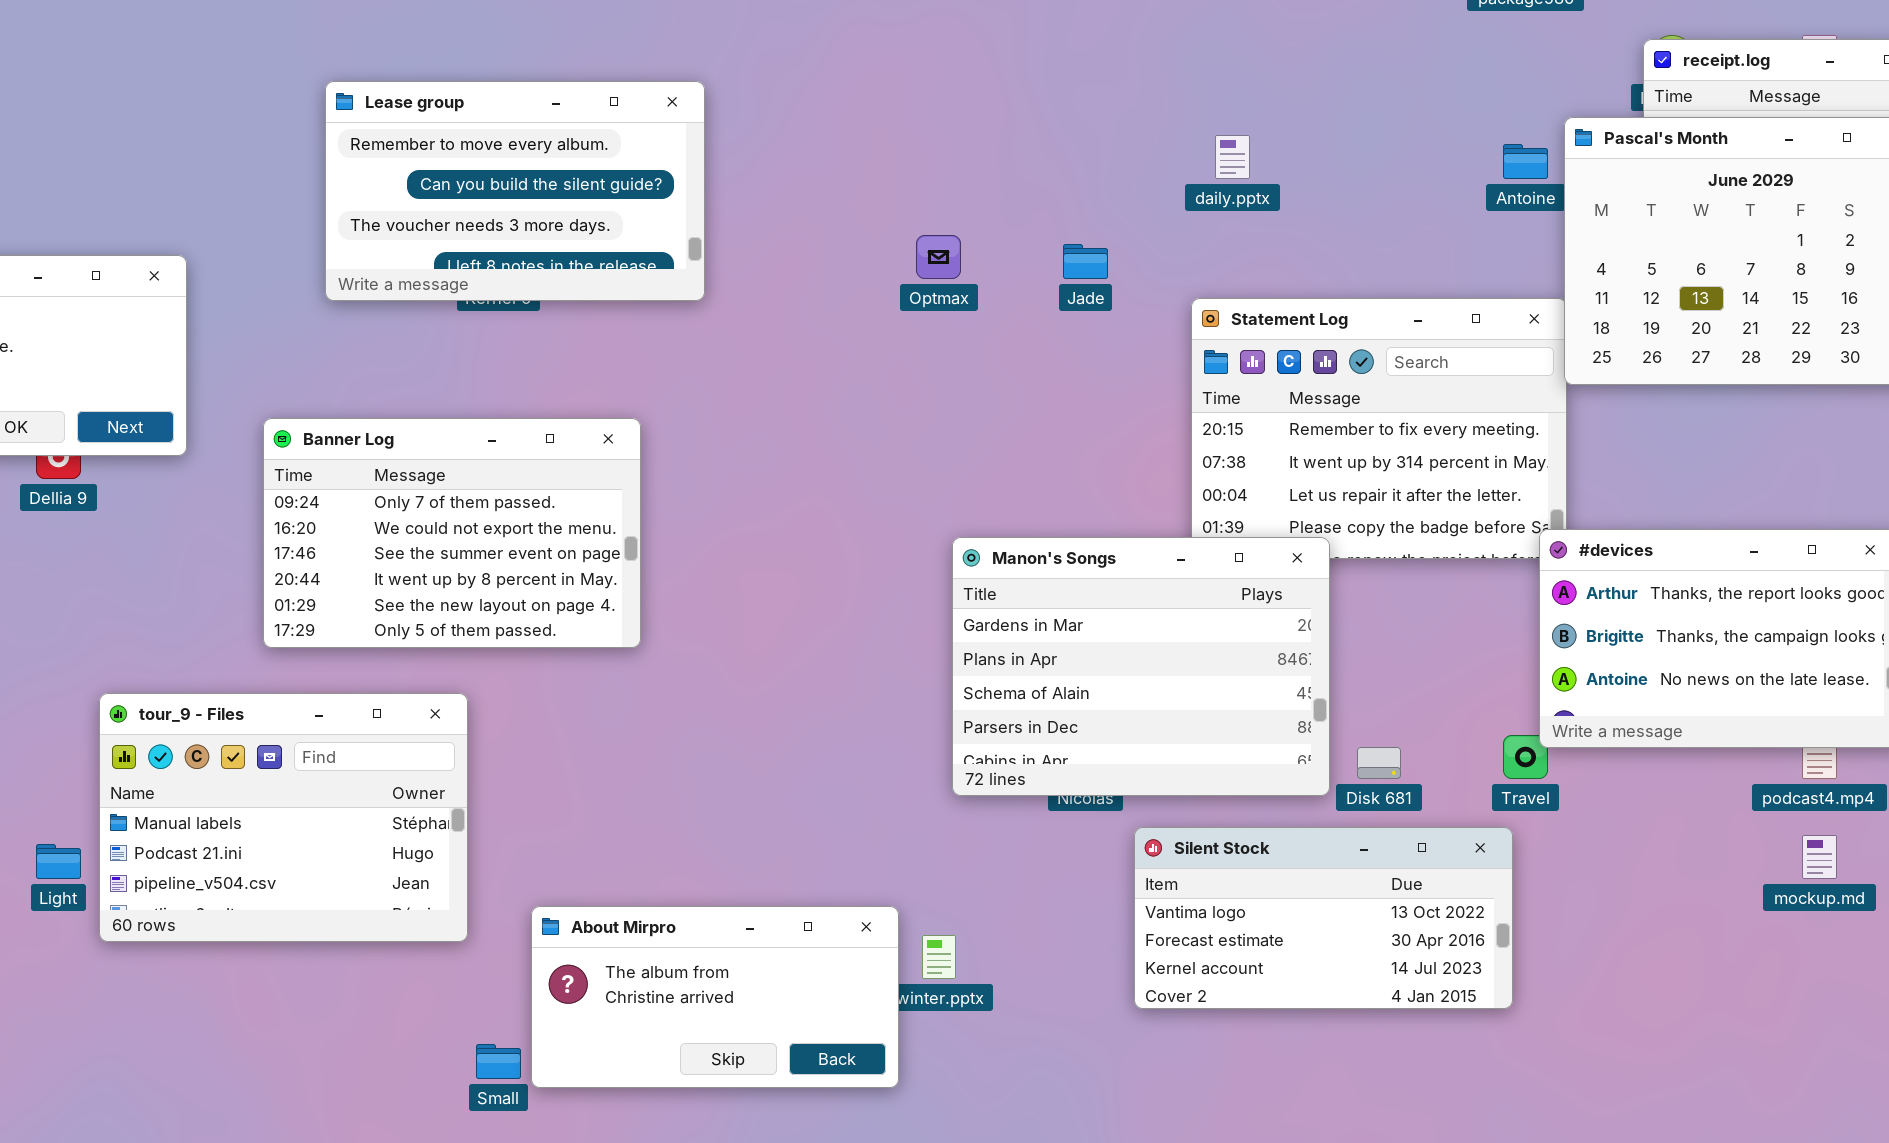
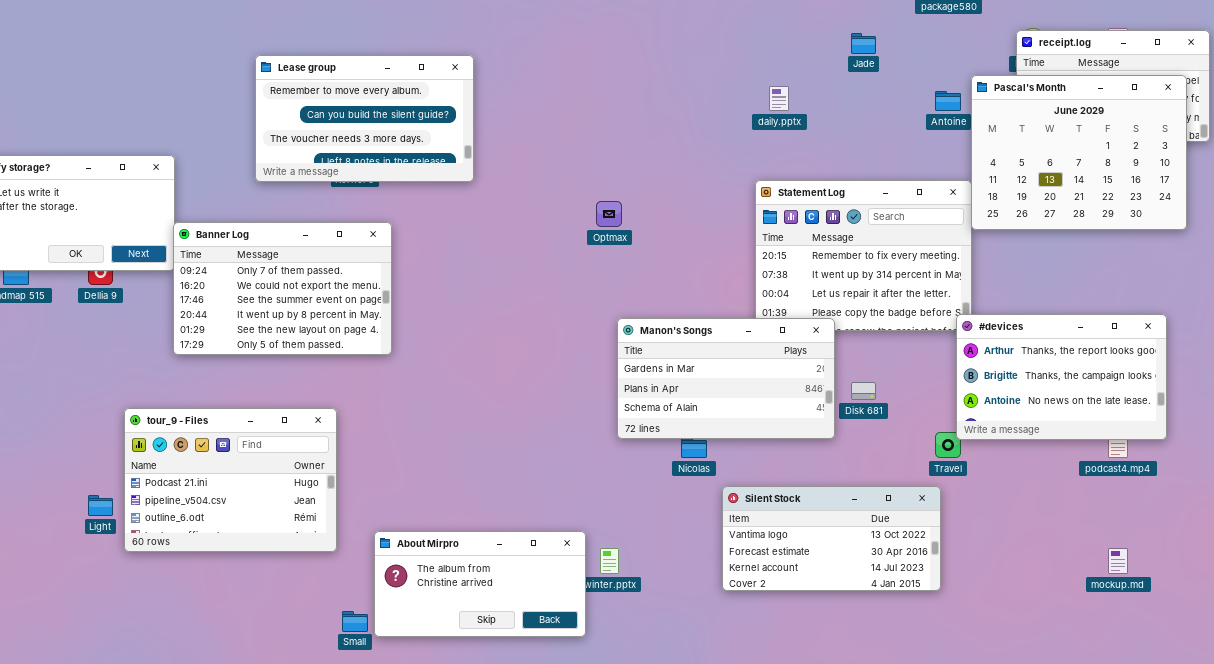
Optmax: [916,235,961,279] -> [596,201,622,227], moved
Jade: [1063,244,1108,279] -> [851,33,876,54], moved
Banner Log: [263,418,641,648] -> [173,222,392,355], moved
Manon's Songs: [952,537,1330,796] -> [617,318,835,439], resized
tour_9 - Files: [99,693,468,942] -> [124,408,337,552], scrolled down 1 row
Disk 681: [1357,747,1401,779] -> [851,382,876,400], moved
mockup.md: [1802,835,1837,879] -> [1108,548,1128,574], moved

